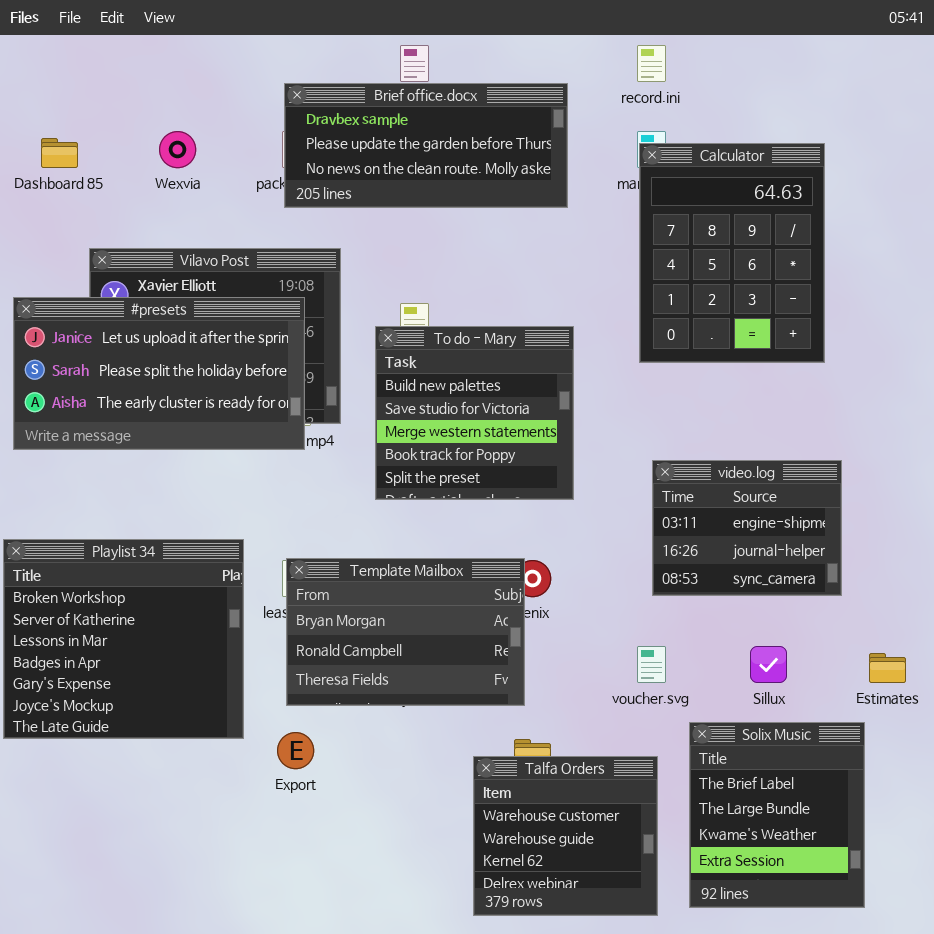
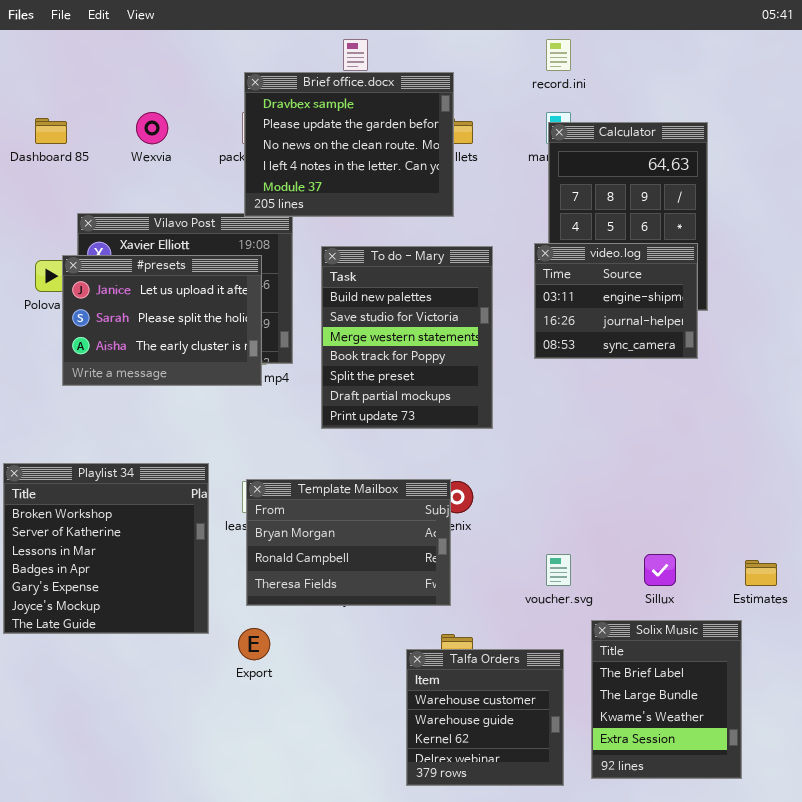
Brief office.docx: [284,83,568,208] -> [244,72,454,217], resized
#presets: [13,297,305,450] -> [62,255,262,386], resized
To do - Mary: [375,326,574,500] -> [321,246,493,429], resized
video.log: [652,460,842,596] -> [534,243,698,359], moved

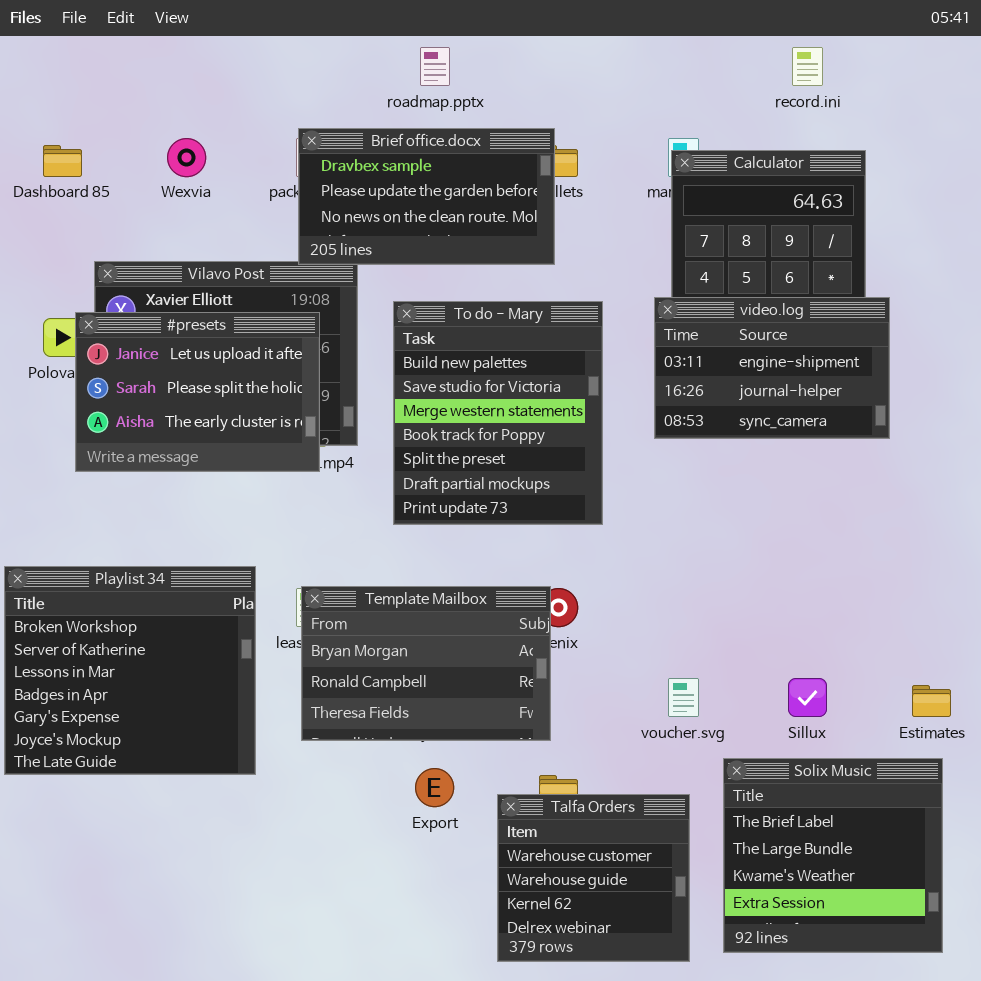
record.ini: [546,39,571,71] -> [792,47,823,86], moved
Brief office.docx: [244,72,454,217] -> [298,128,555,265], resized
video.log: [534,243,698,359] -> [654,297,890,439], resized
Solix Music: [591,620,742,779] -> [723,758,943,953], resized
Export: [238,628,270,660] -> [415,768,454,807], moved

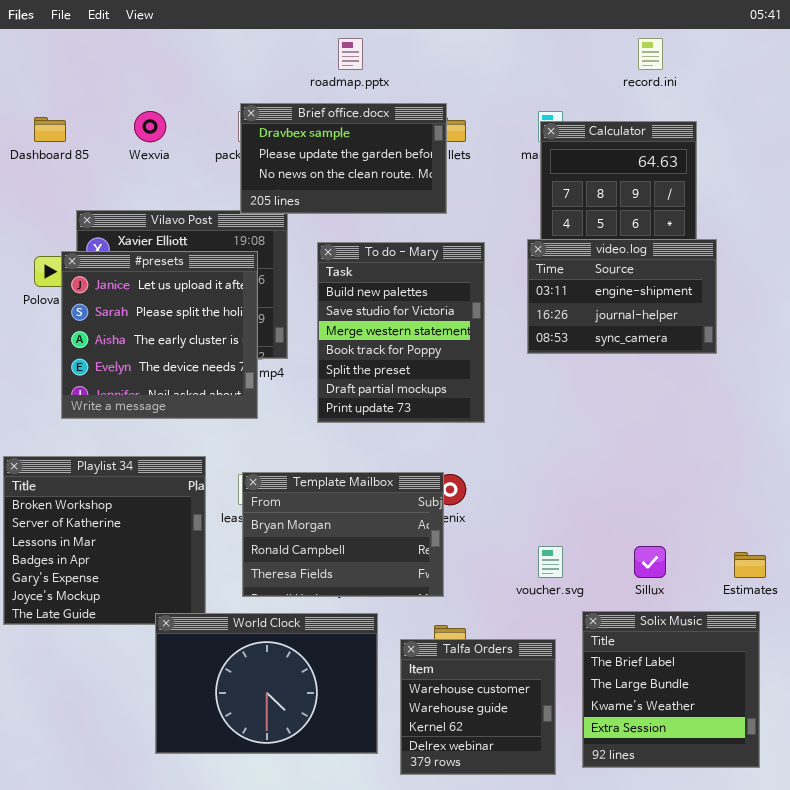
#presets: [75,312,320,472] -> [61,251,258,419], resized
World Clock: none -> [155,613,378,754], opened

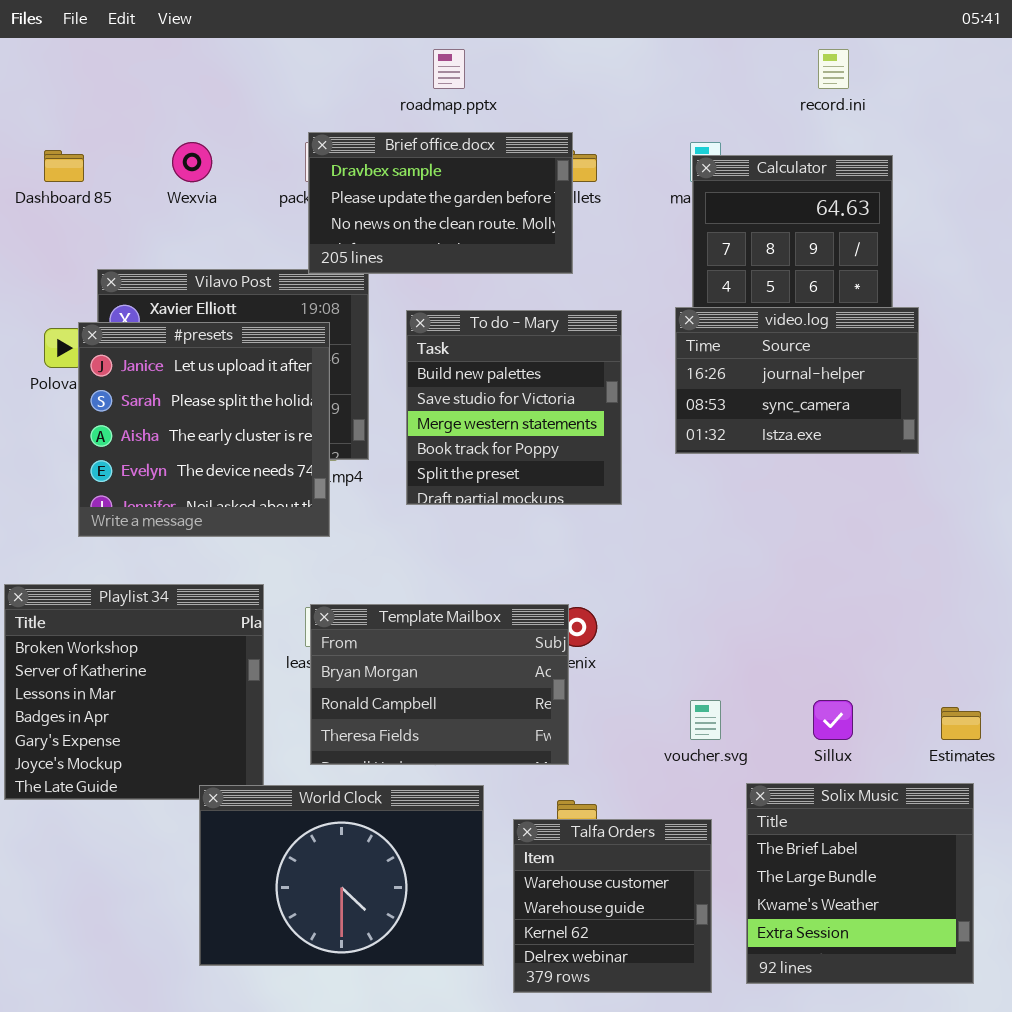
video.log: [527,239,717,354] -> [675,307,919,454], scrolled down 1 row
To do - Mary: [317,242,485,423] -> [406,310,622,505], resized

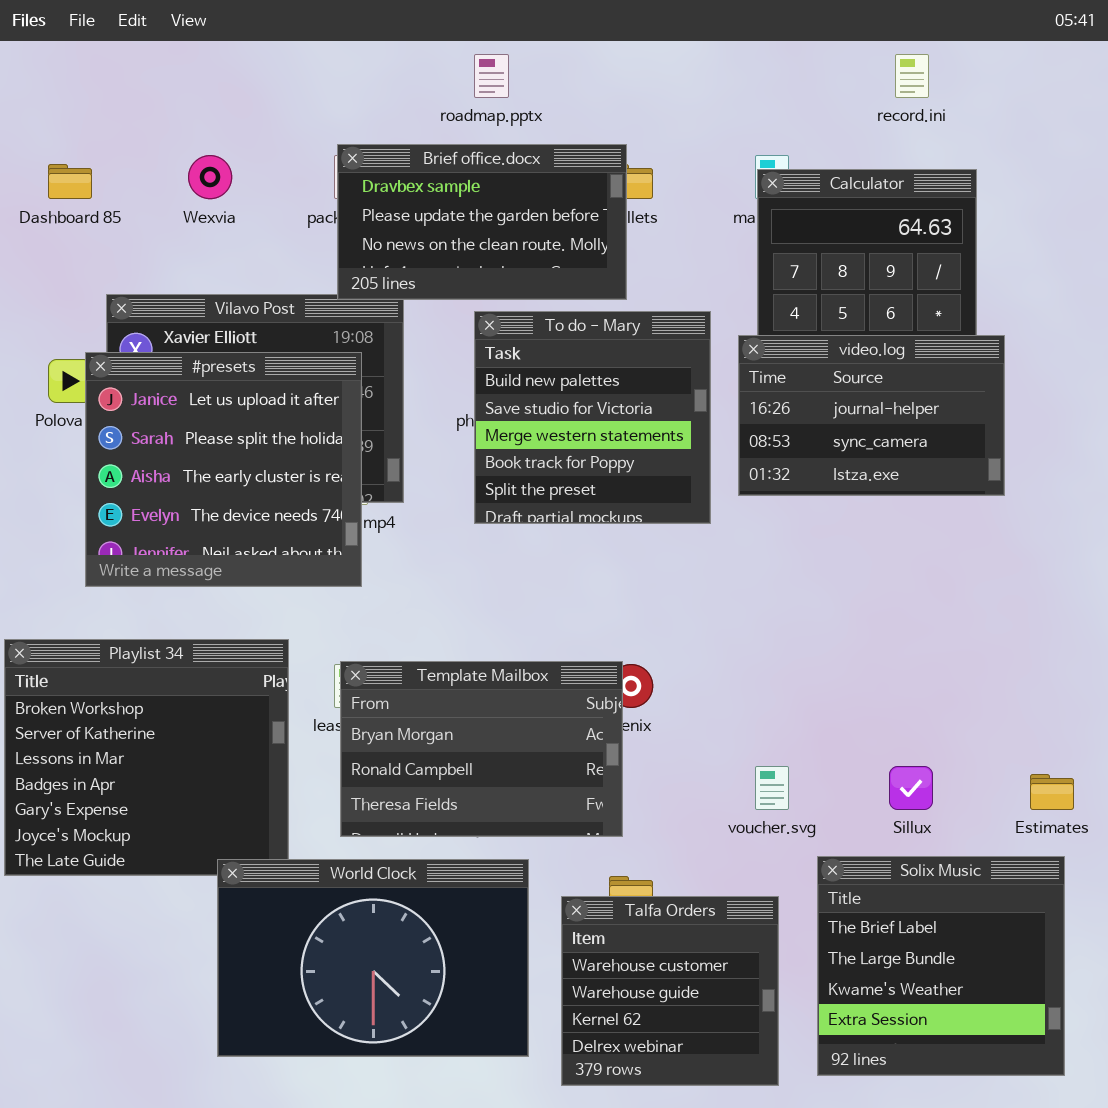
To do - Mary: [406,310,622,505] -> [474,311,711,524], moved

